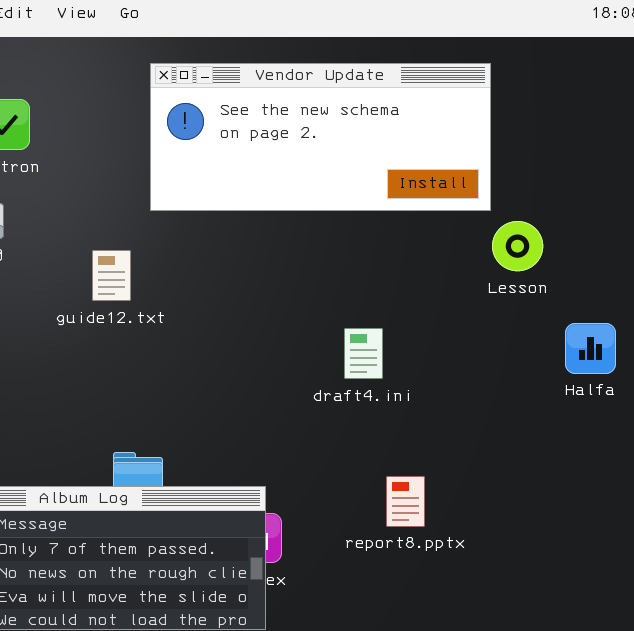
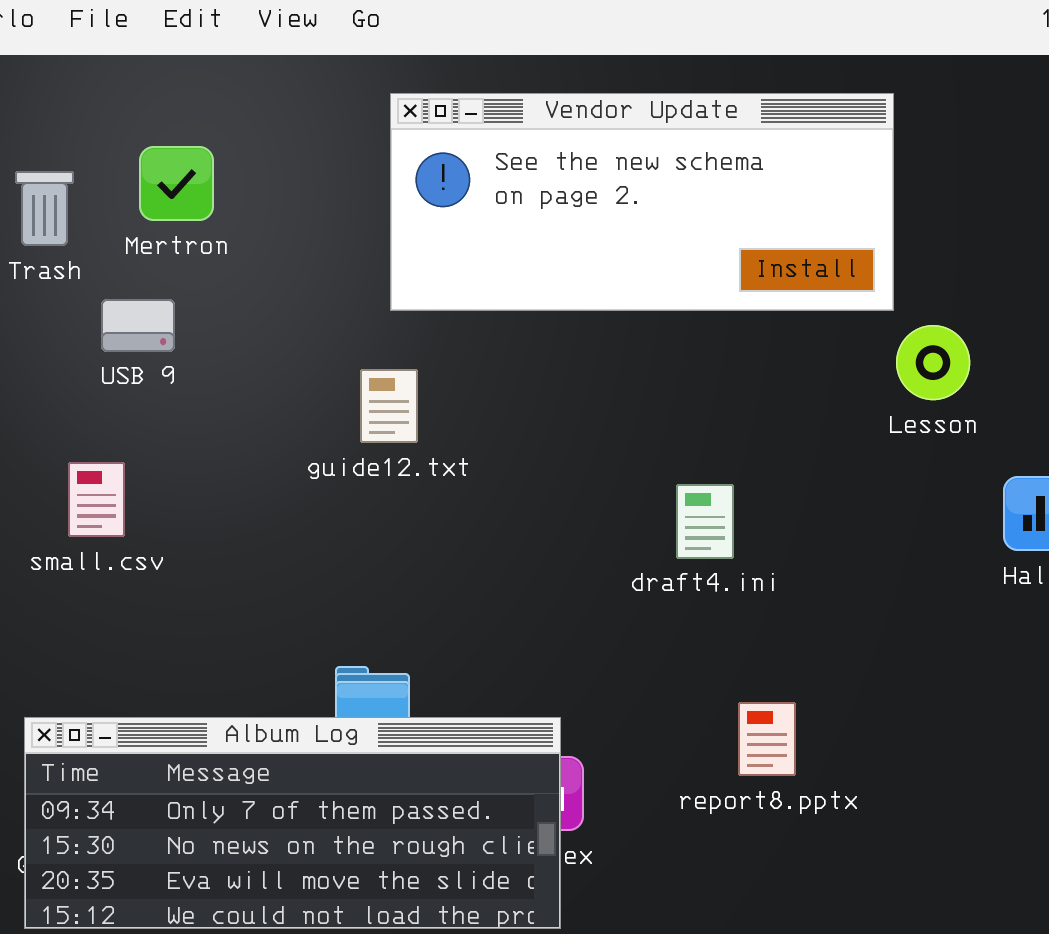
guide12.txt: [92,250,131,301] -> [360,369,418,443], moved

